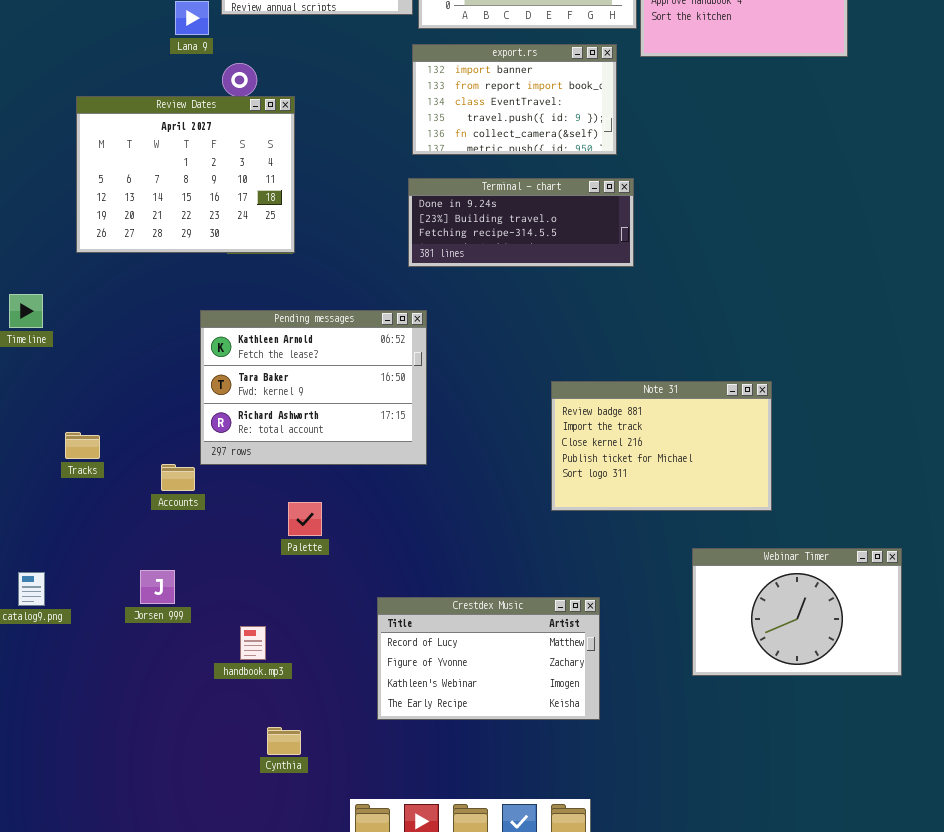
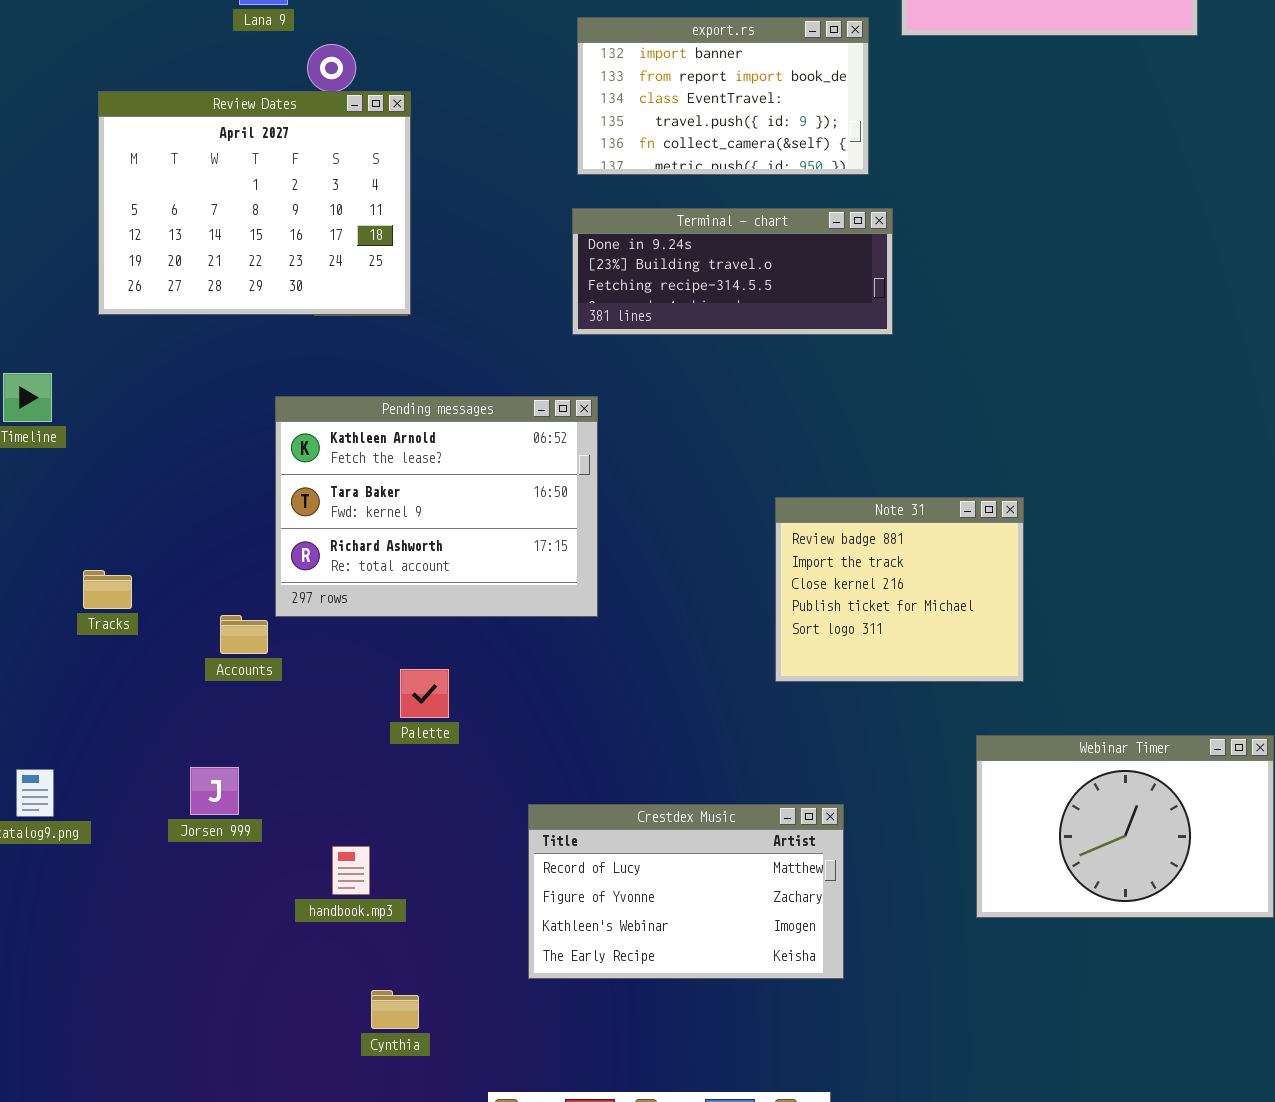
Note 31: [551,381,772,511] -> [775,497,1024,682], resized

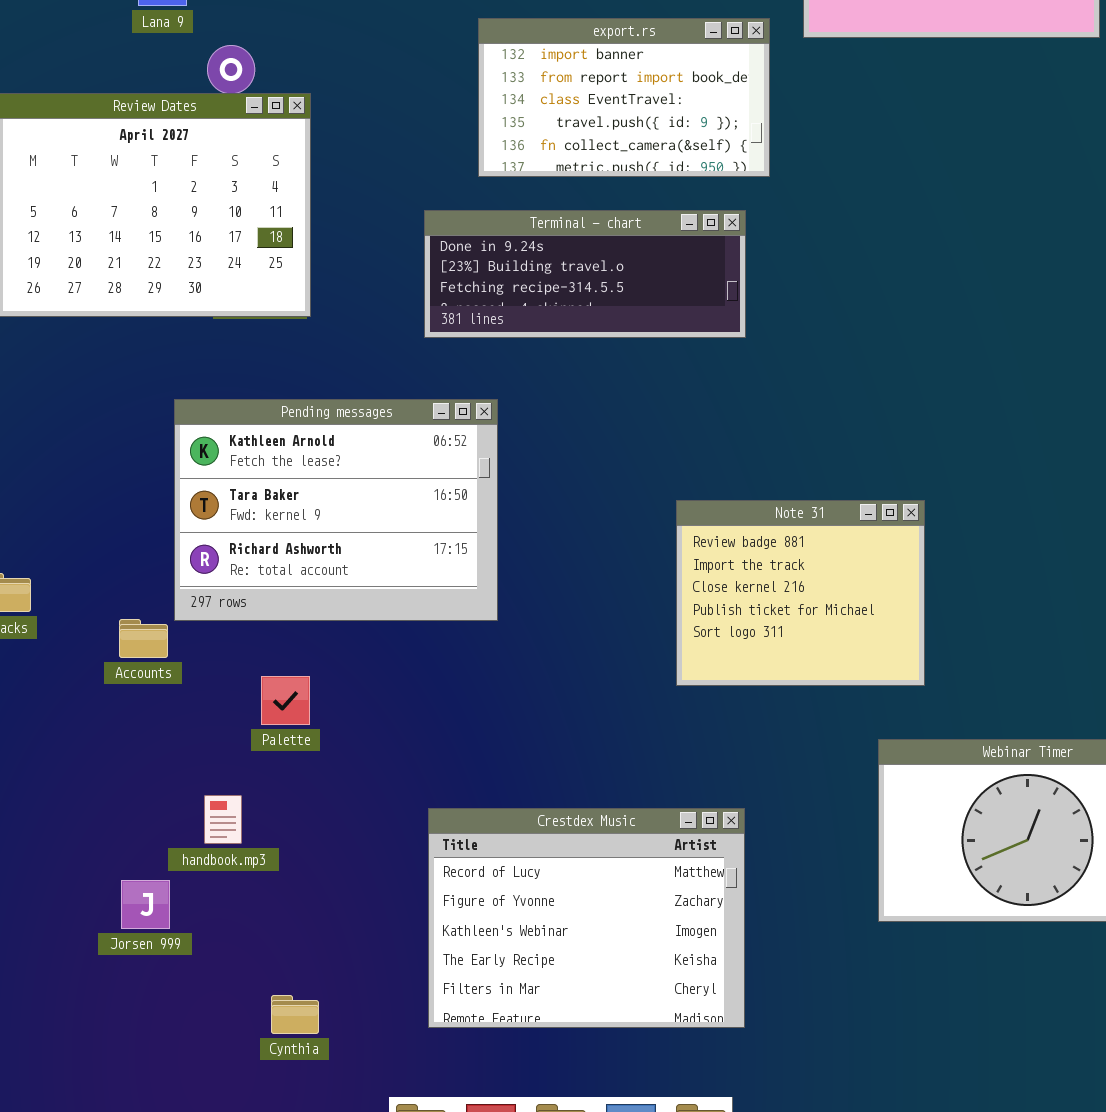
Terminal - chart: [572,208,893,335] -> [424,210,746,338], moved
Palette: [400,669,449,718] -> [261,676,310,725], moved
Jorsen 999: [190,767,239,815] -> [121,880,170,929], moved
Crestdex Music: [528,804,844,979] -> [428,808,745,1028], resized
handbook.mp3: [332,846,370,895] -> [204,795,242,844], moved

